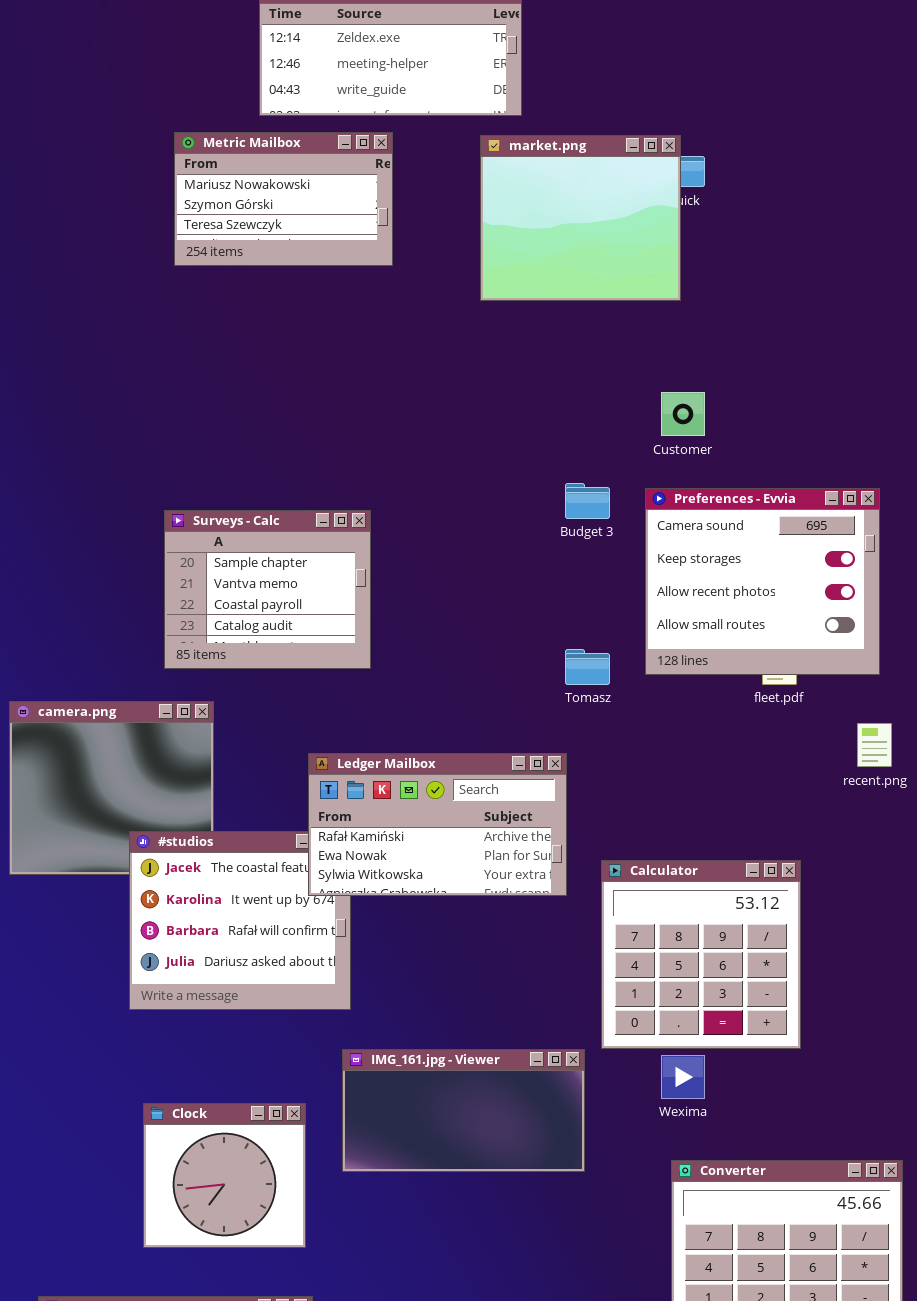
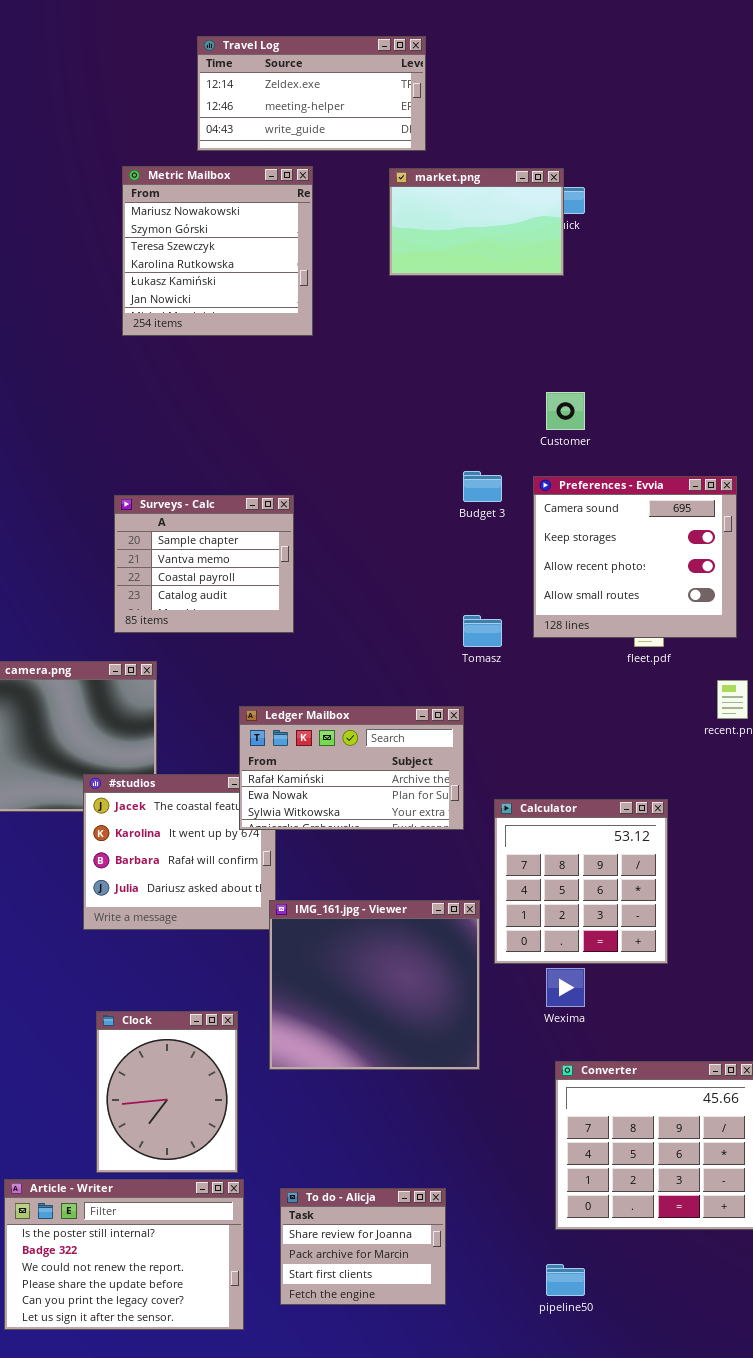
Metric Mailbox: [174,132,393,266] -> [122,166,313,336], resized
market.png: [480,135,681,301] -> [389,168,564,276], resized
IMG_161.jpg - Viewer: [342,1049,585,1172] -> [269,900,480,1070], resized
Clock: [143,1103,306,1248] -> [96,1011,238,1173], resized

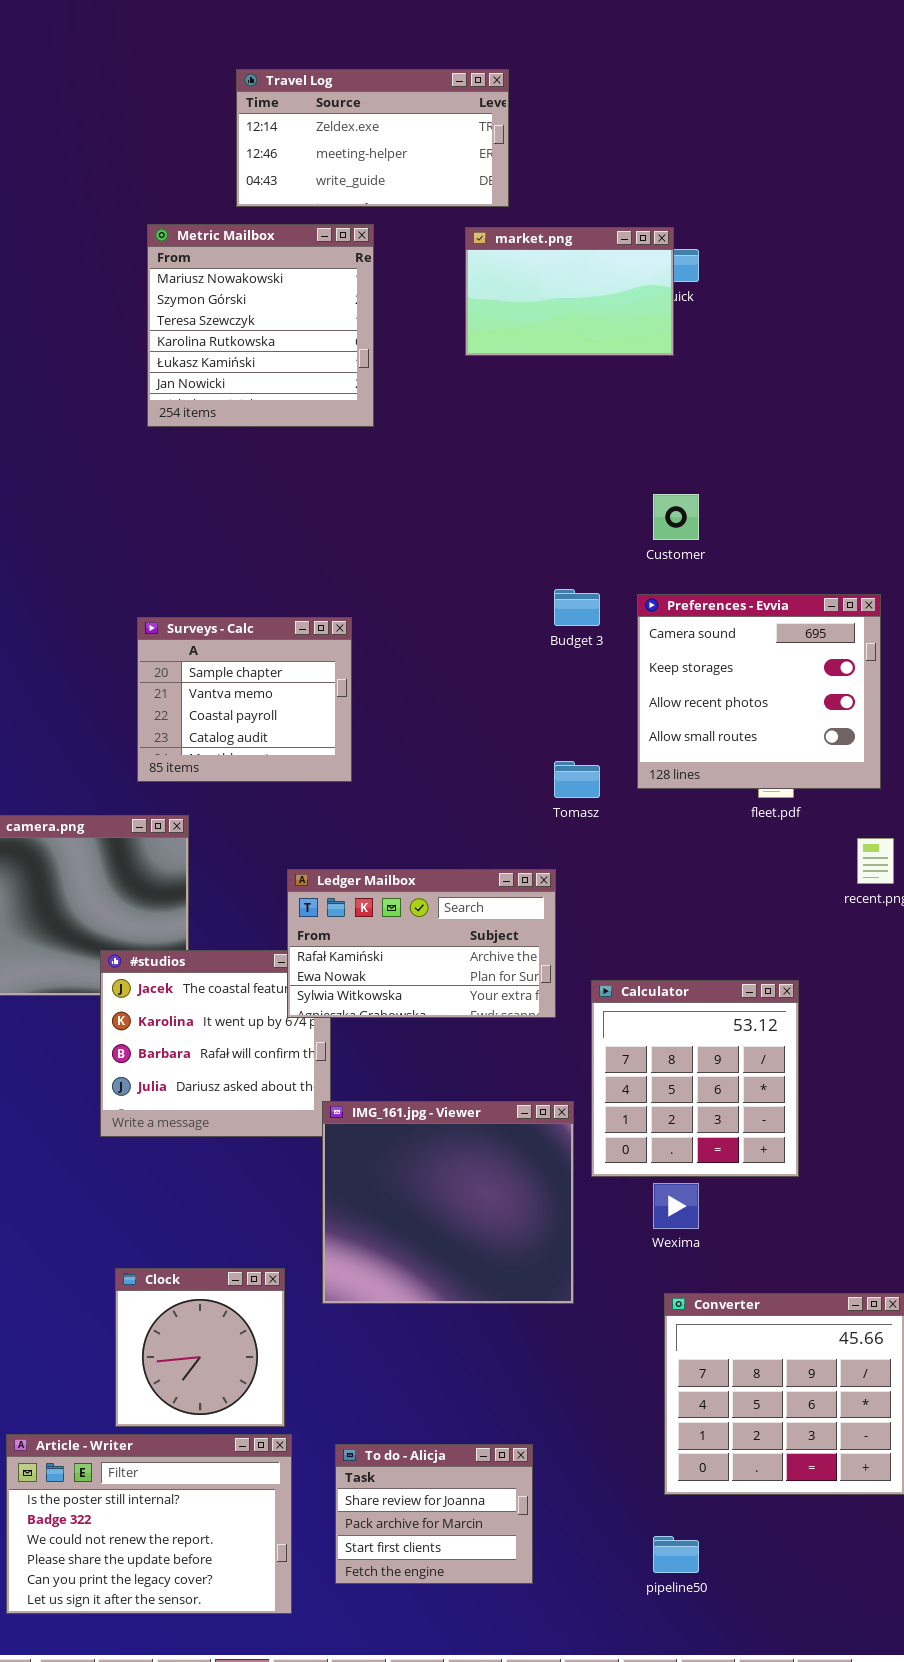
Clock: [96,1011,238,1173] -> [115,1268,285,1427], resized

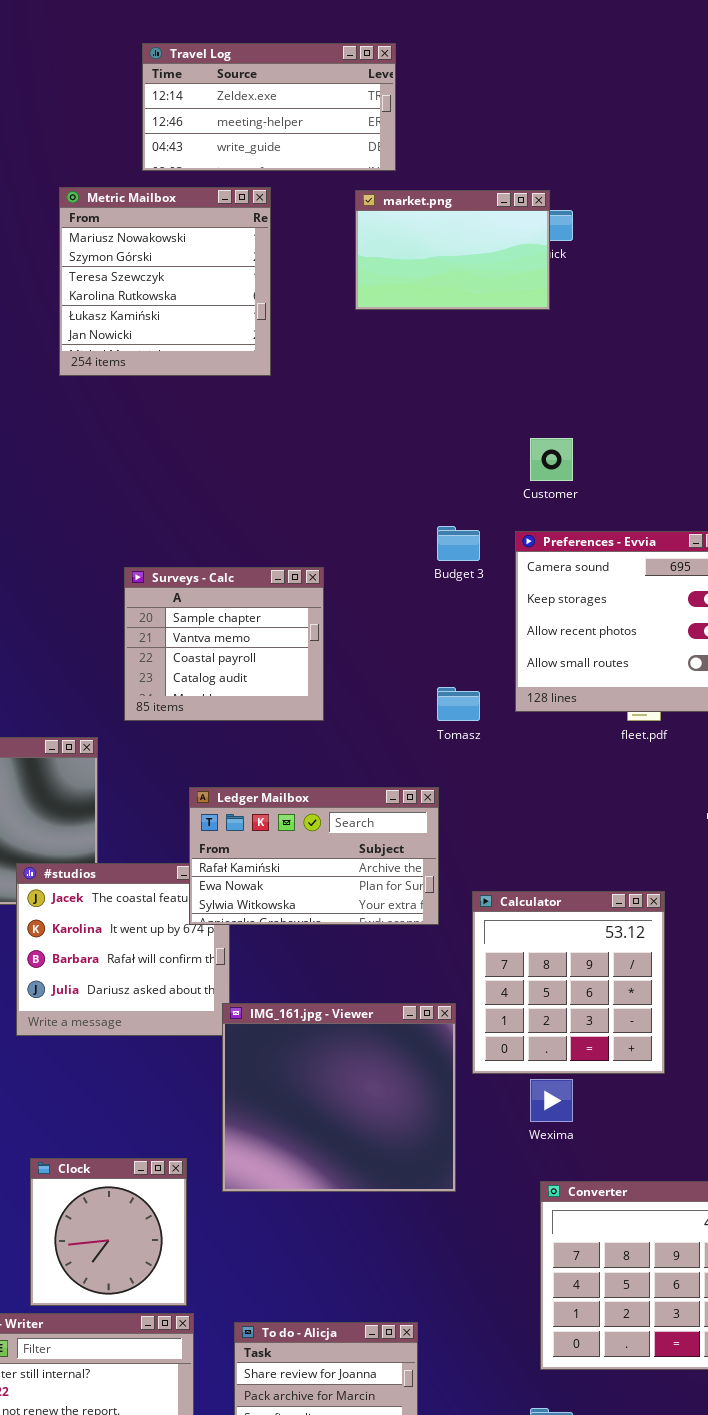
Surveys - Calc: [137,617,352,782] -> [124,567,324,721], moved

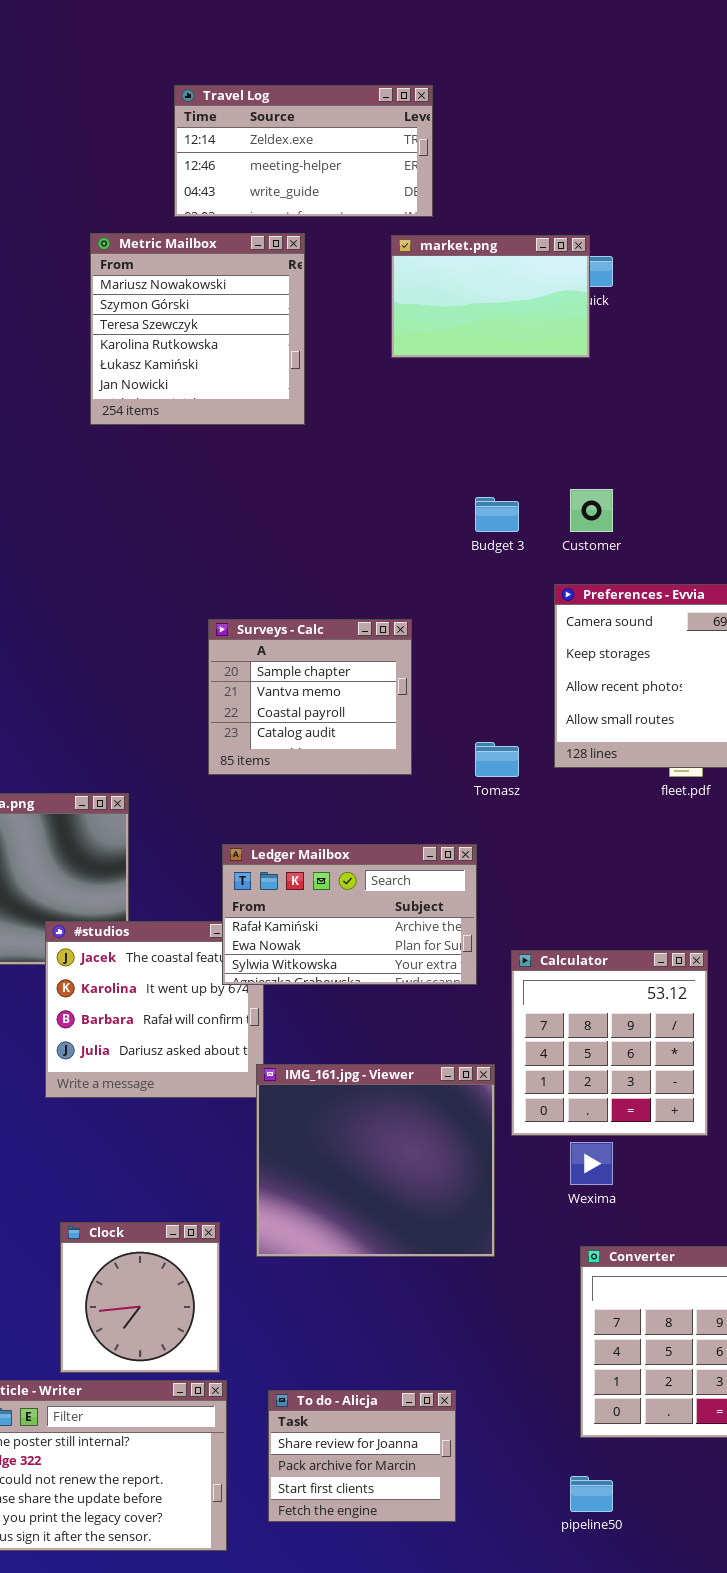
Budget 3: [437,526,480,561] -> [475,497,519,532], moved
Surveys - Calc: [124,567,324,721] -> [208,619,412,775], moved

